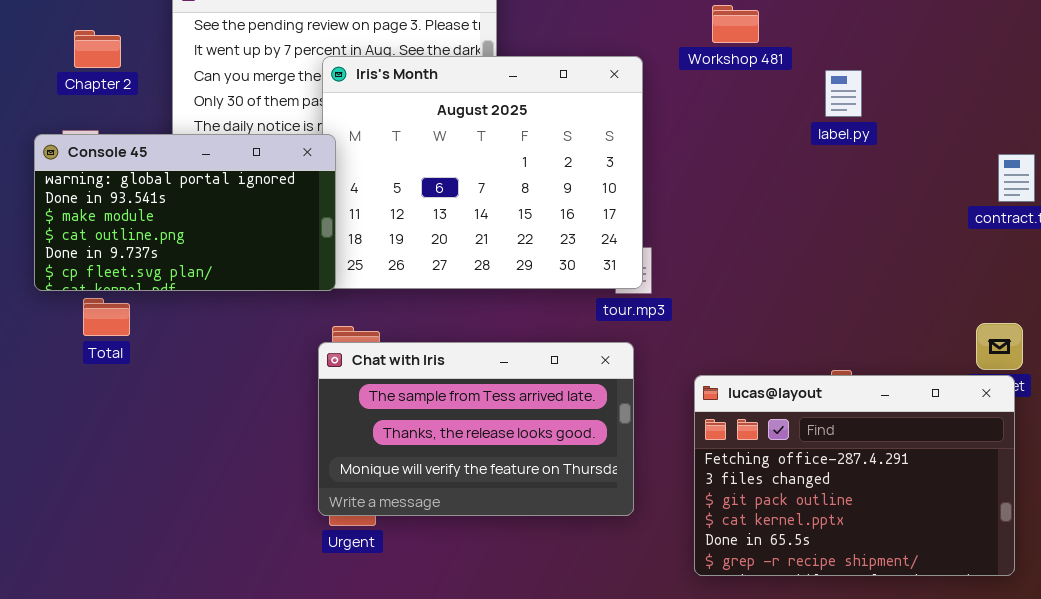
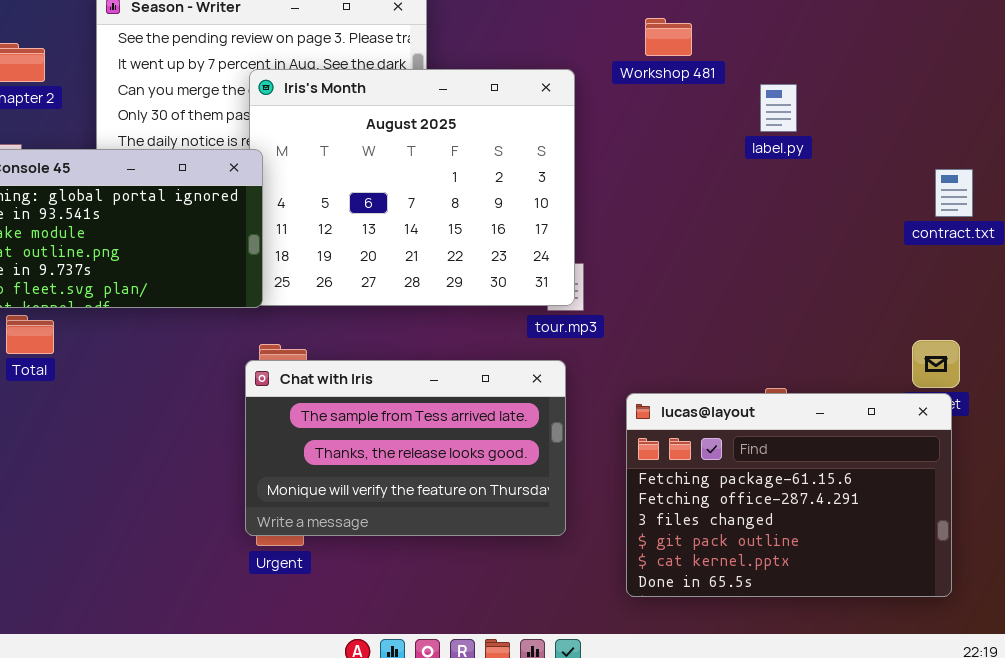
lucas@layout: [694,375,1015,576] -> [626,393,952,597], scrolled up 1 row

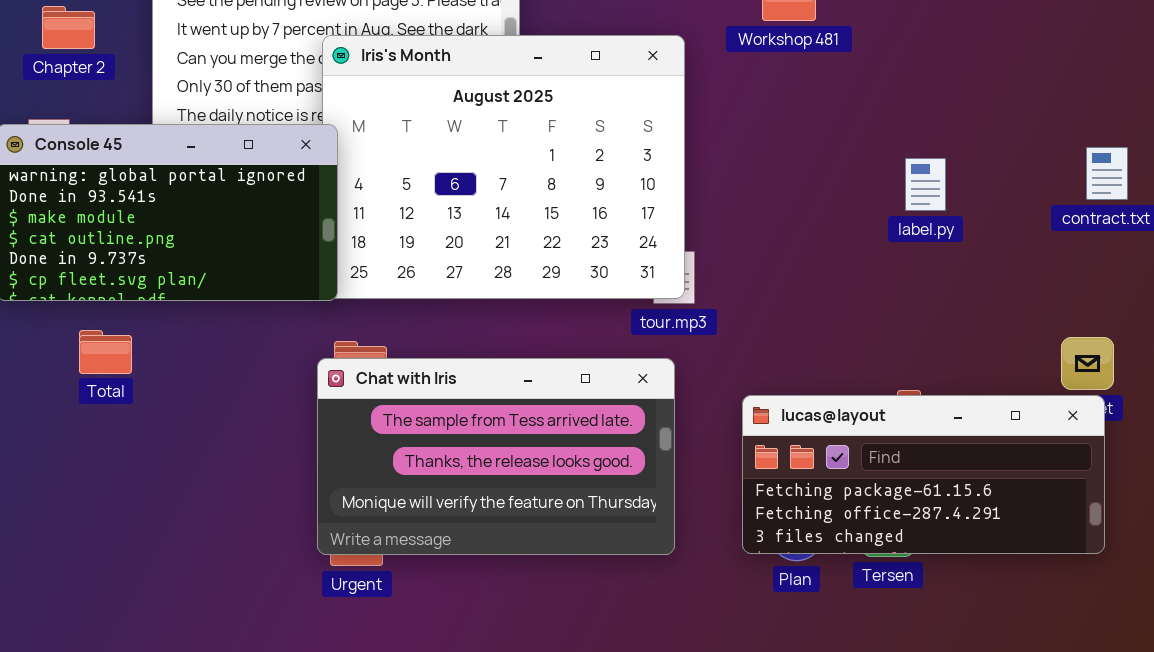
label.py: [760,84,797,132] -> [905,158,946,211], moved
Total: [6,315,54,354] -> [79,330,132,374], moved
lucas@layout: [626,393,952,597] -> [742,395,1105,554], resized

